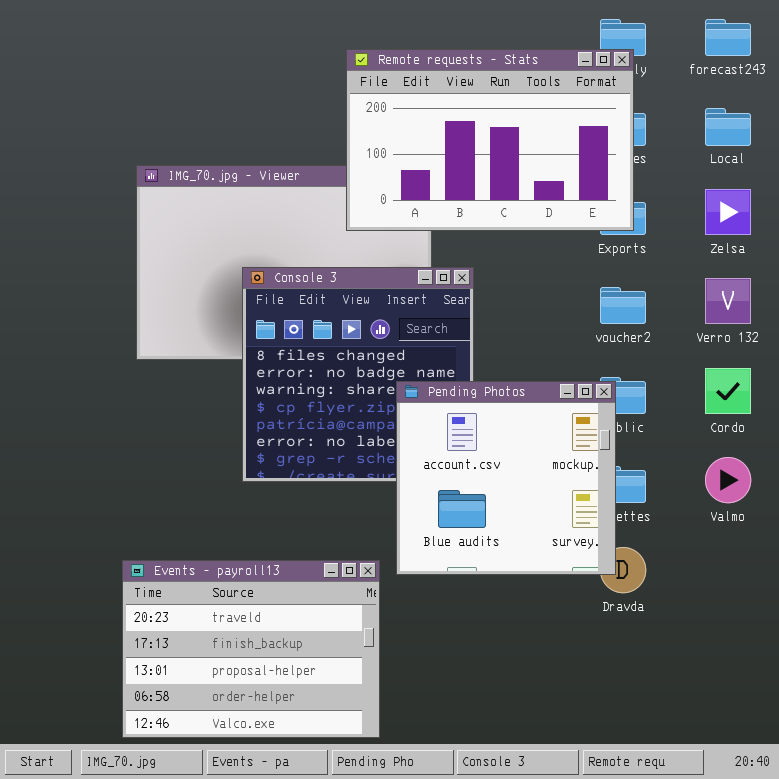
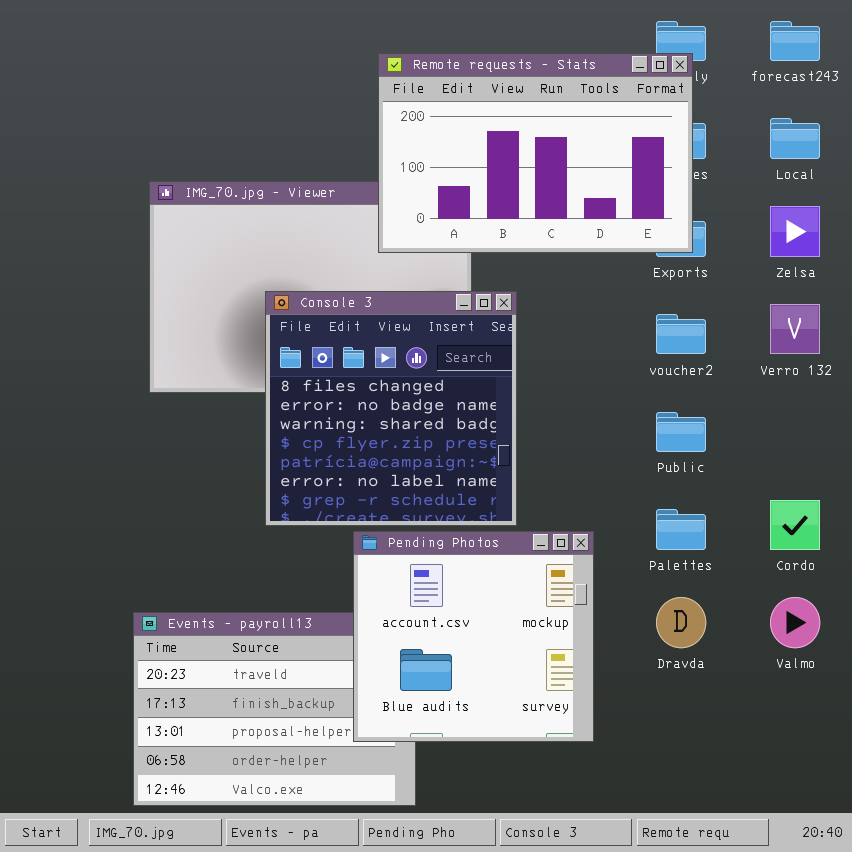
Cordo: [705,368,751,414] -> [770,500,820,550], moved
Pending Photos: [396,381,616,575] -> [353,531,594,742], moved
Valmo: [705,457,751,503] -> [770,597,820,648], moved

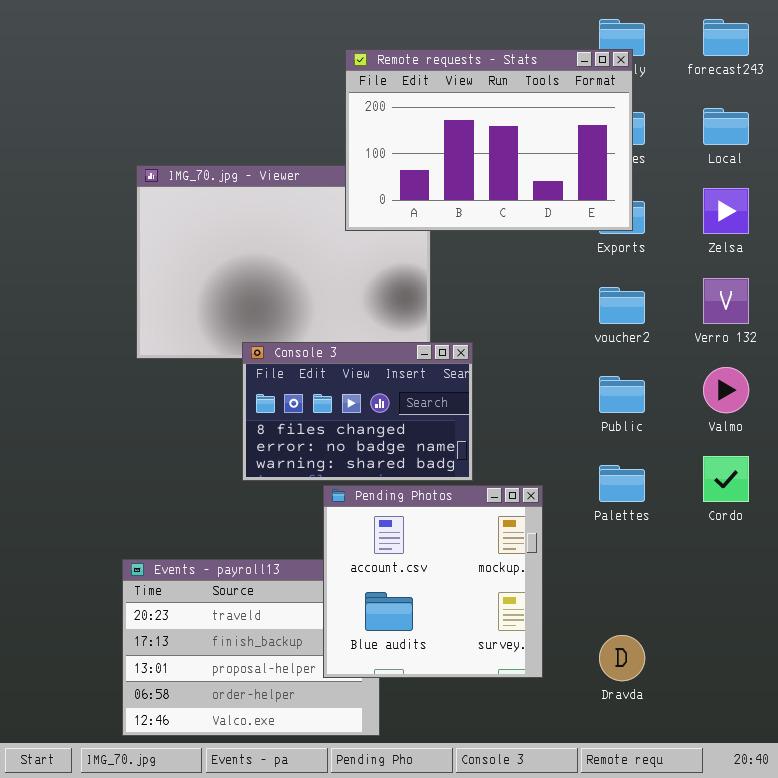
Console 3: [265,291,517,526] -> [242,342,473,481], resized
Dravda: [656,597,706,648] -> [599,635,645,681], moved
Valmo: [770,597,820,648] -> [703,367,749,413], moved

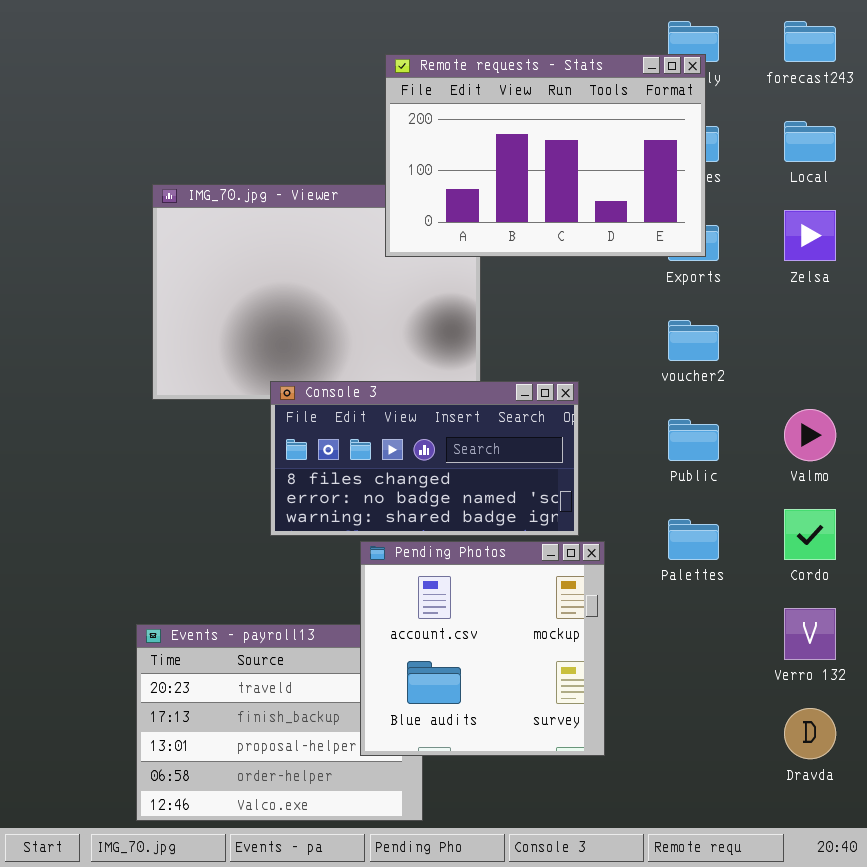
Verro 132: [703,278,749,324] -> [784,608,836,660], moved
Console 3: [242,342,473,481] -> [270,381,579,536], resized
Dravda: [599,635,645,681] -> [784,708,836,759], moved

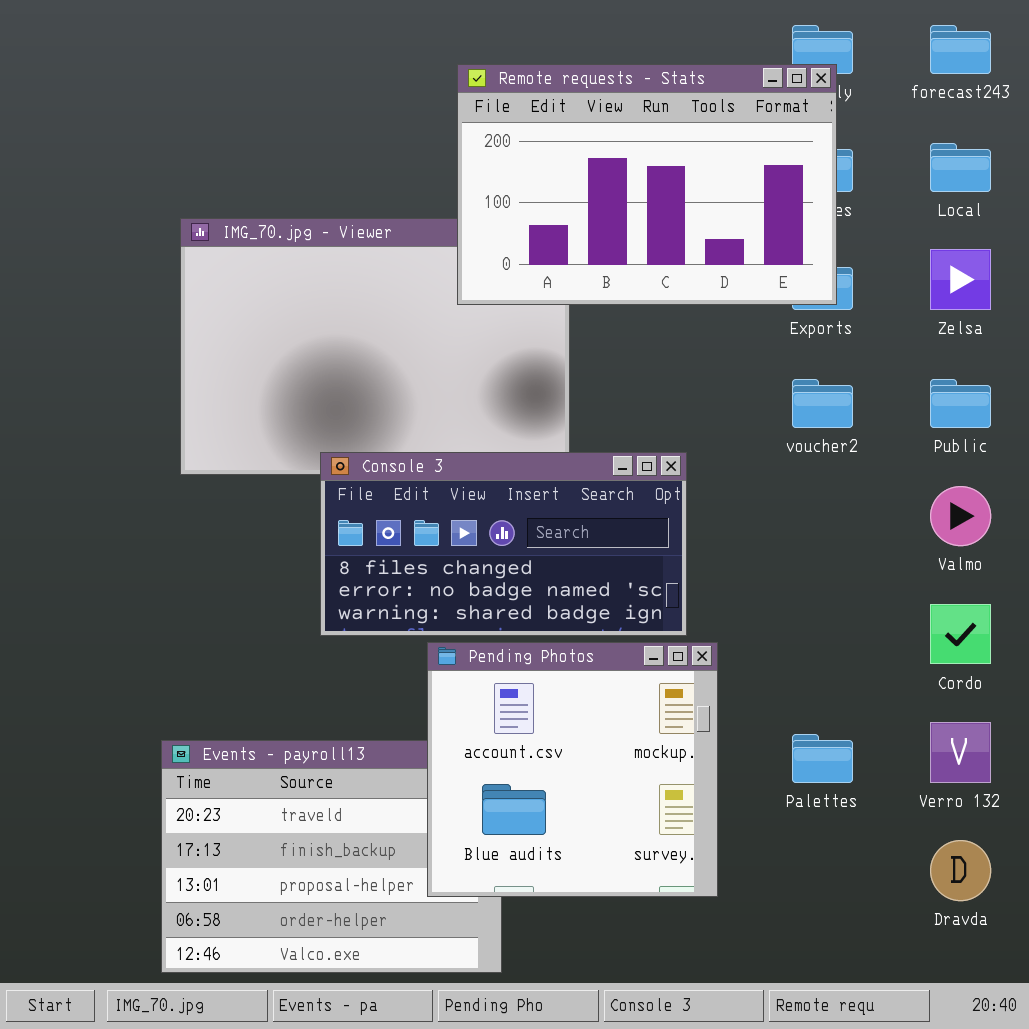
Public: [668,419,719,461] -> [930,379,991,428], moved
Palettes: [668,519,719,560] -> [792,734,853,783], moved

